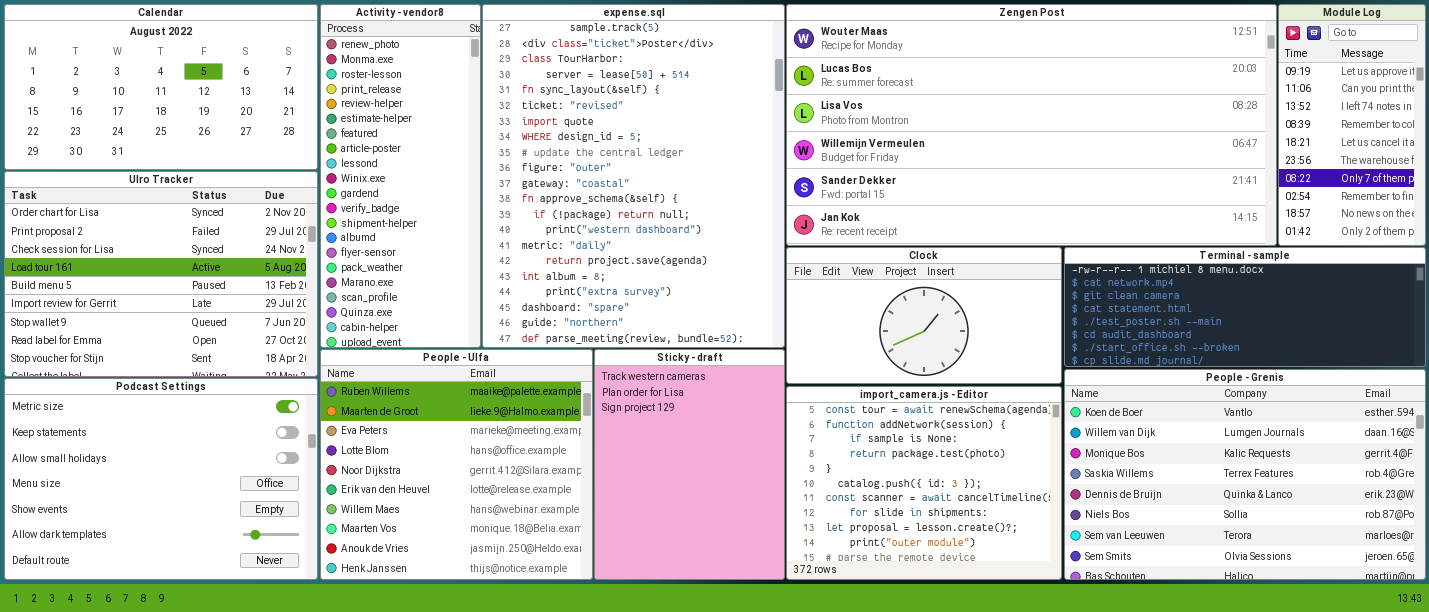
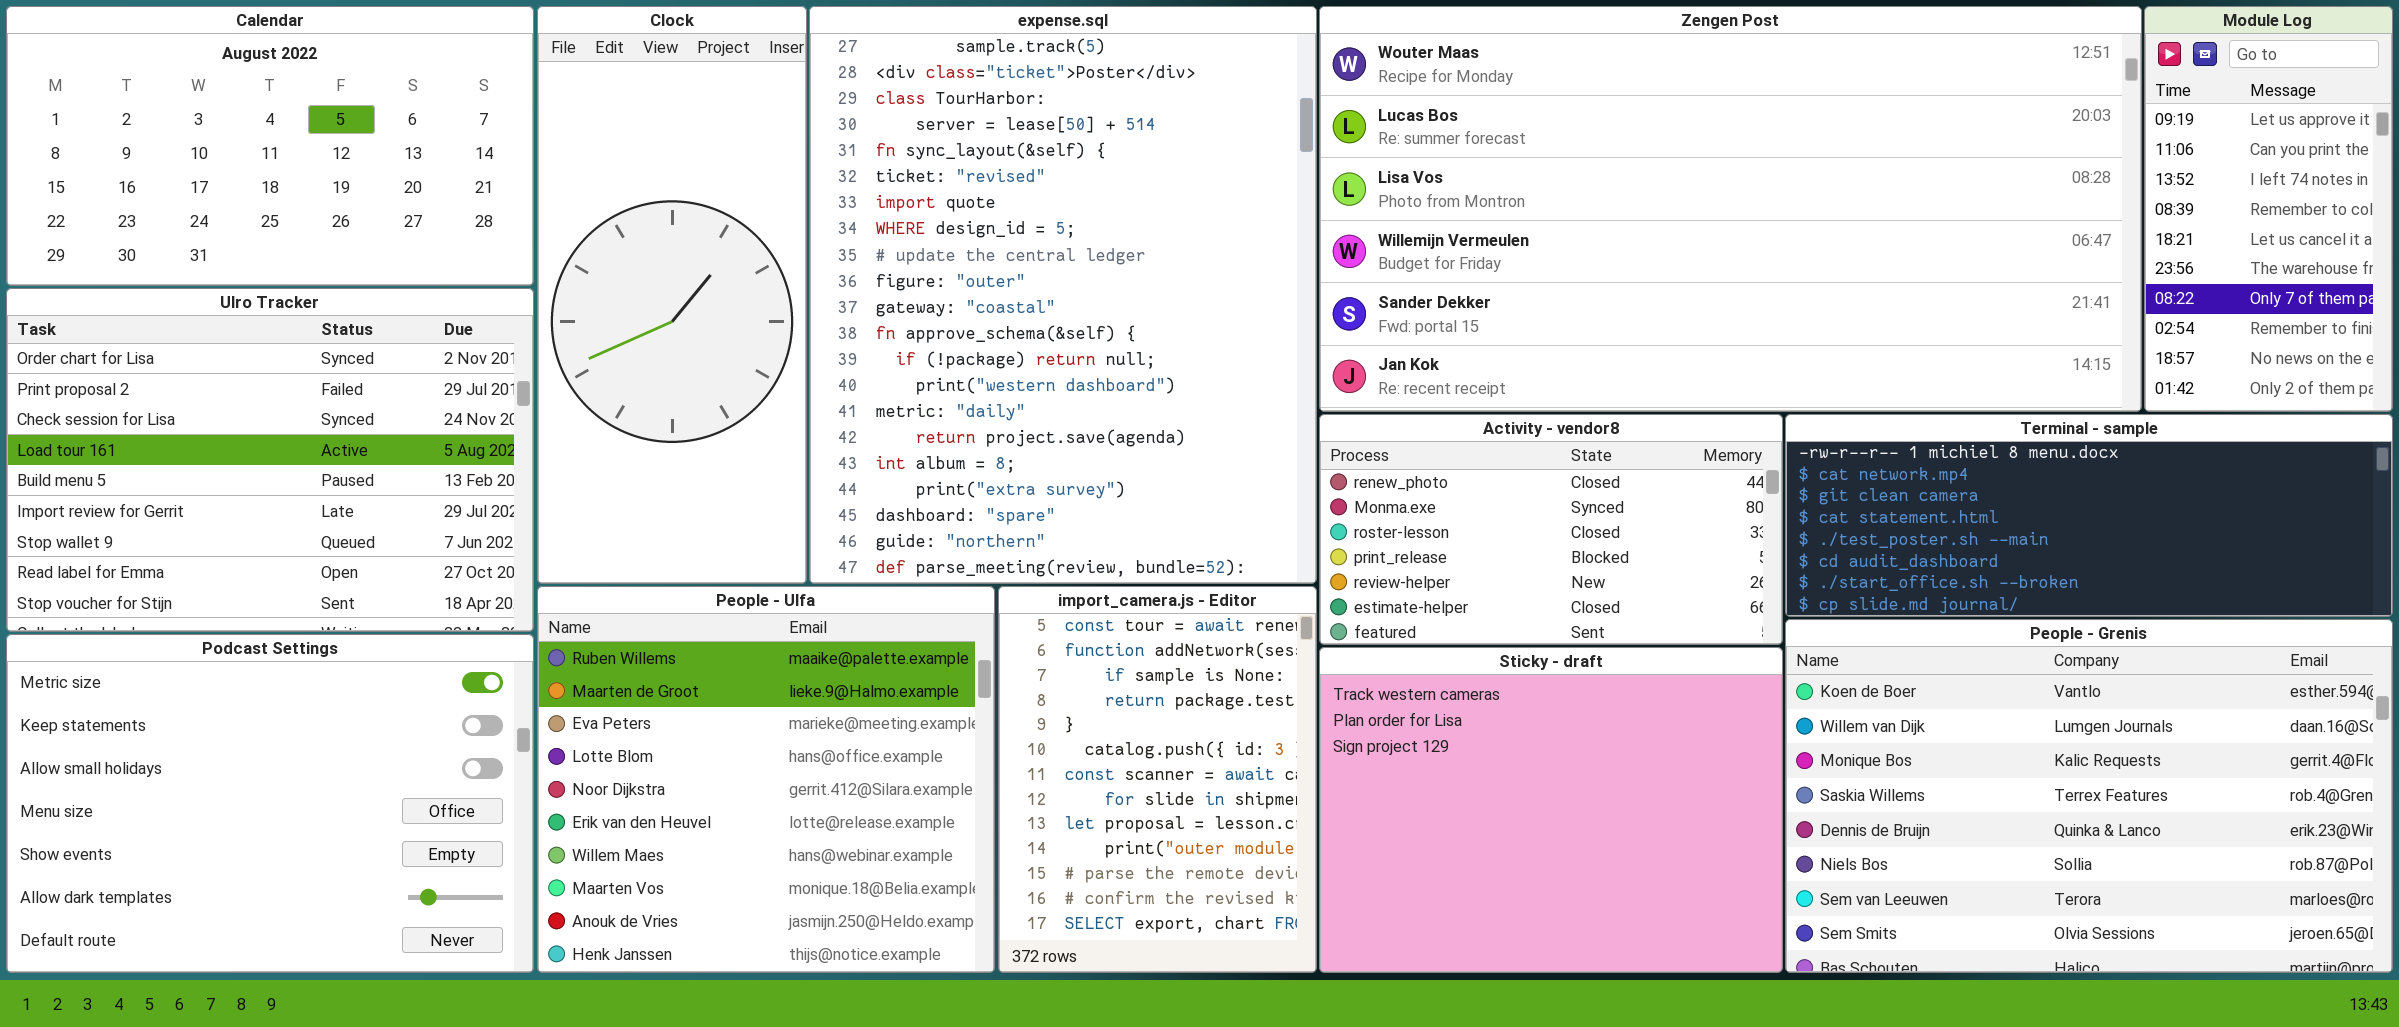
Activity - vendor8: [320,4,481,348] -> [1319,414,1783,645], moved, resized
Clock: [786,247,1062,384] -> [537,6,807,584], moved, resized
Sticky - draft: [594,349,785,580] -> [1319,647,1783,973], moved, resized
import_camera.js - Editor: [786,386,1062,580] -> [998,586,1317,973], moved, resized

